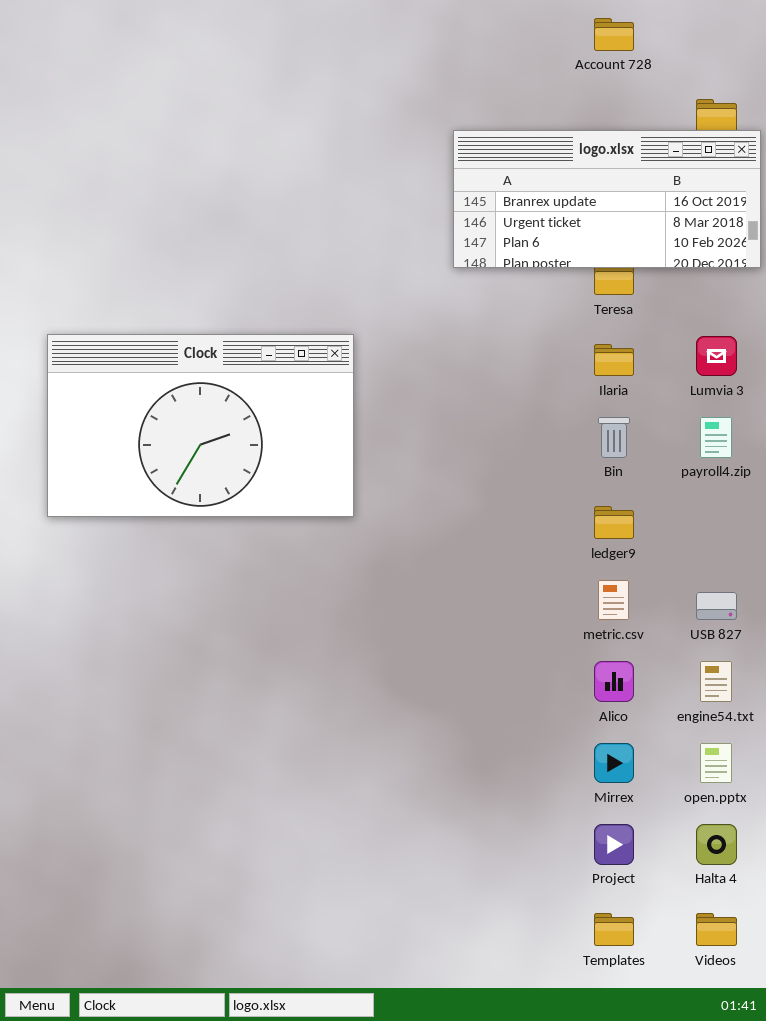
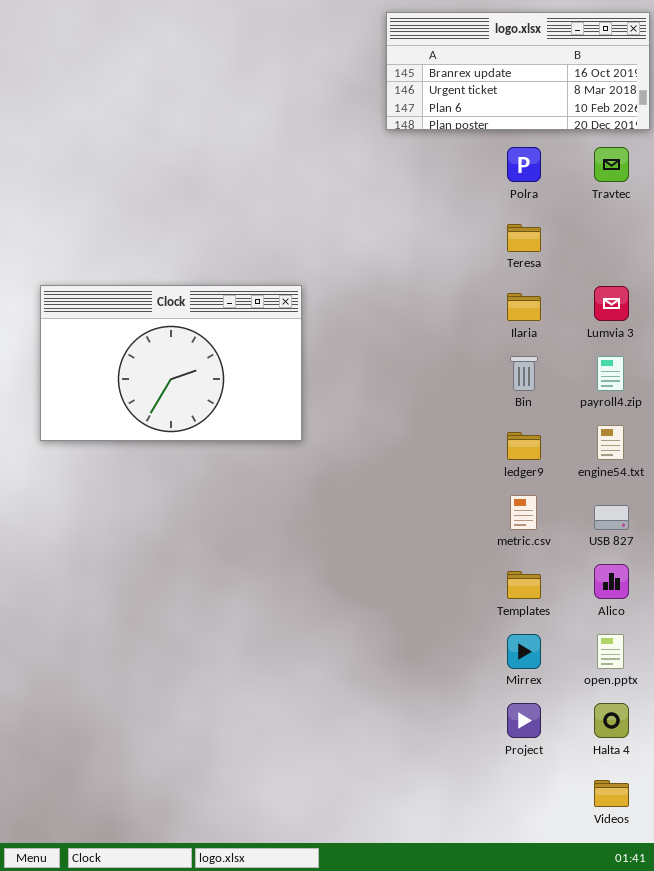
logo.xlsx: [453,130,761,268] -> [386,12,650,130], moved
Alico: [594,661,634,702] -> [594,564,629,599], moved
engine54.txt: [700,661,732,702] -> [597,425,624,460], moved
Templates: [594,913,634,946] -> [507,571,541,599], moved

